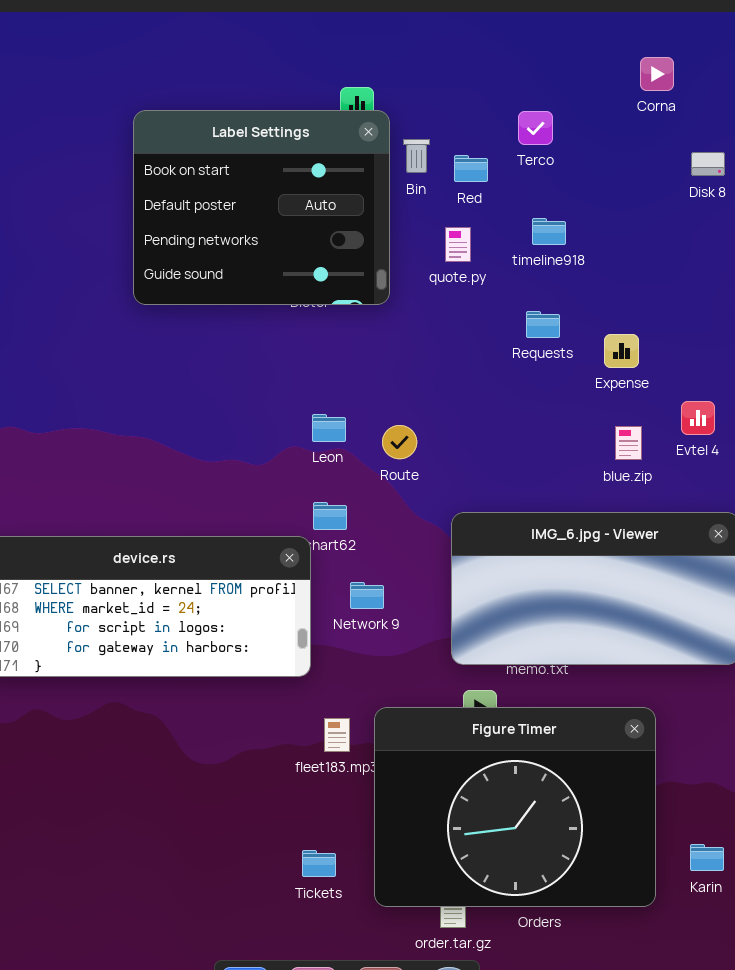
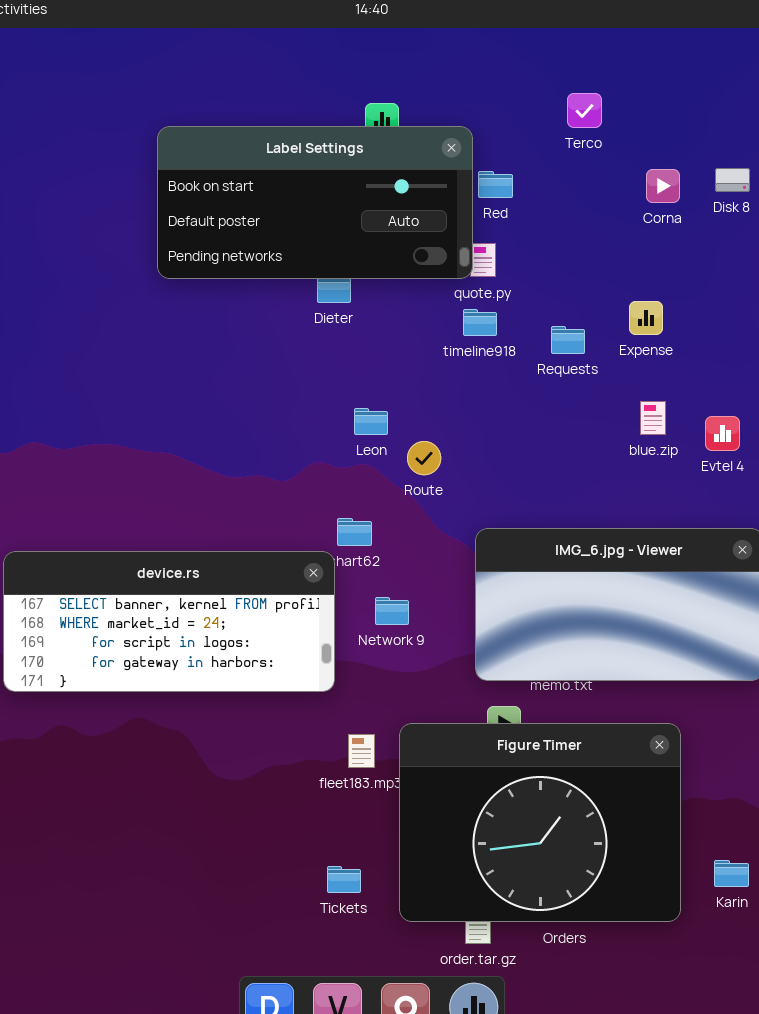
Corna: [640,57,674,91] -> [646,169,680,203], moved
Label Settings: [133,110,390,305] -> [157,126,473,279], resized
Terco: [518,111,553,145] -> [567,93,602,128], moved
timeline918: [532,218,566,245] -> [463,309,497,336], moved
Expense: [604,334,639,368] -> [629,301,663,335], moved
Leon: [312,414,346,442] -> [354,408,388,435], moved
blue.zip: [615,426,642,460] -> [640,401,666,435], moved

